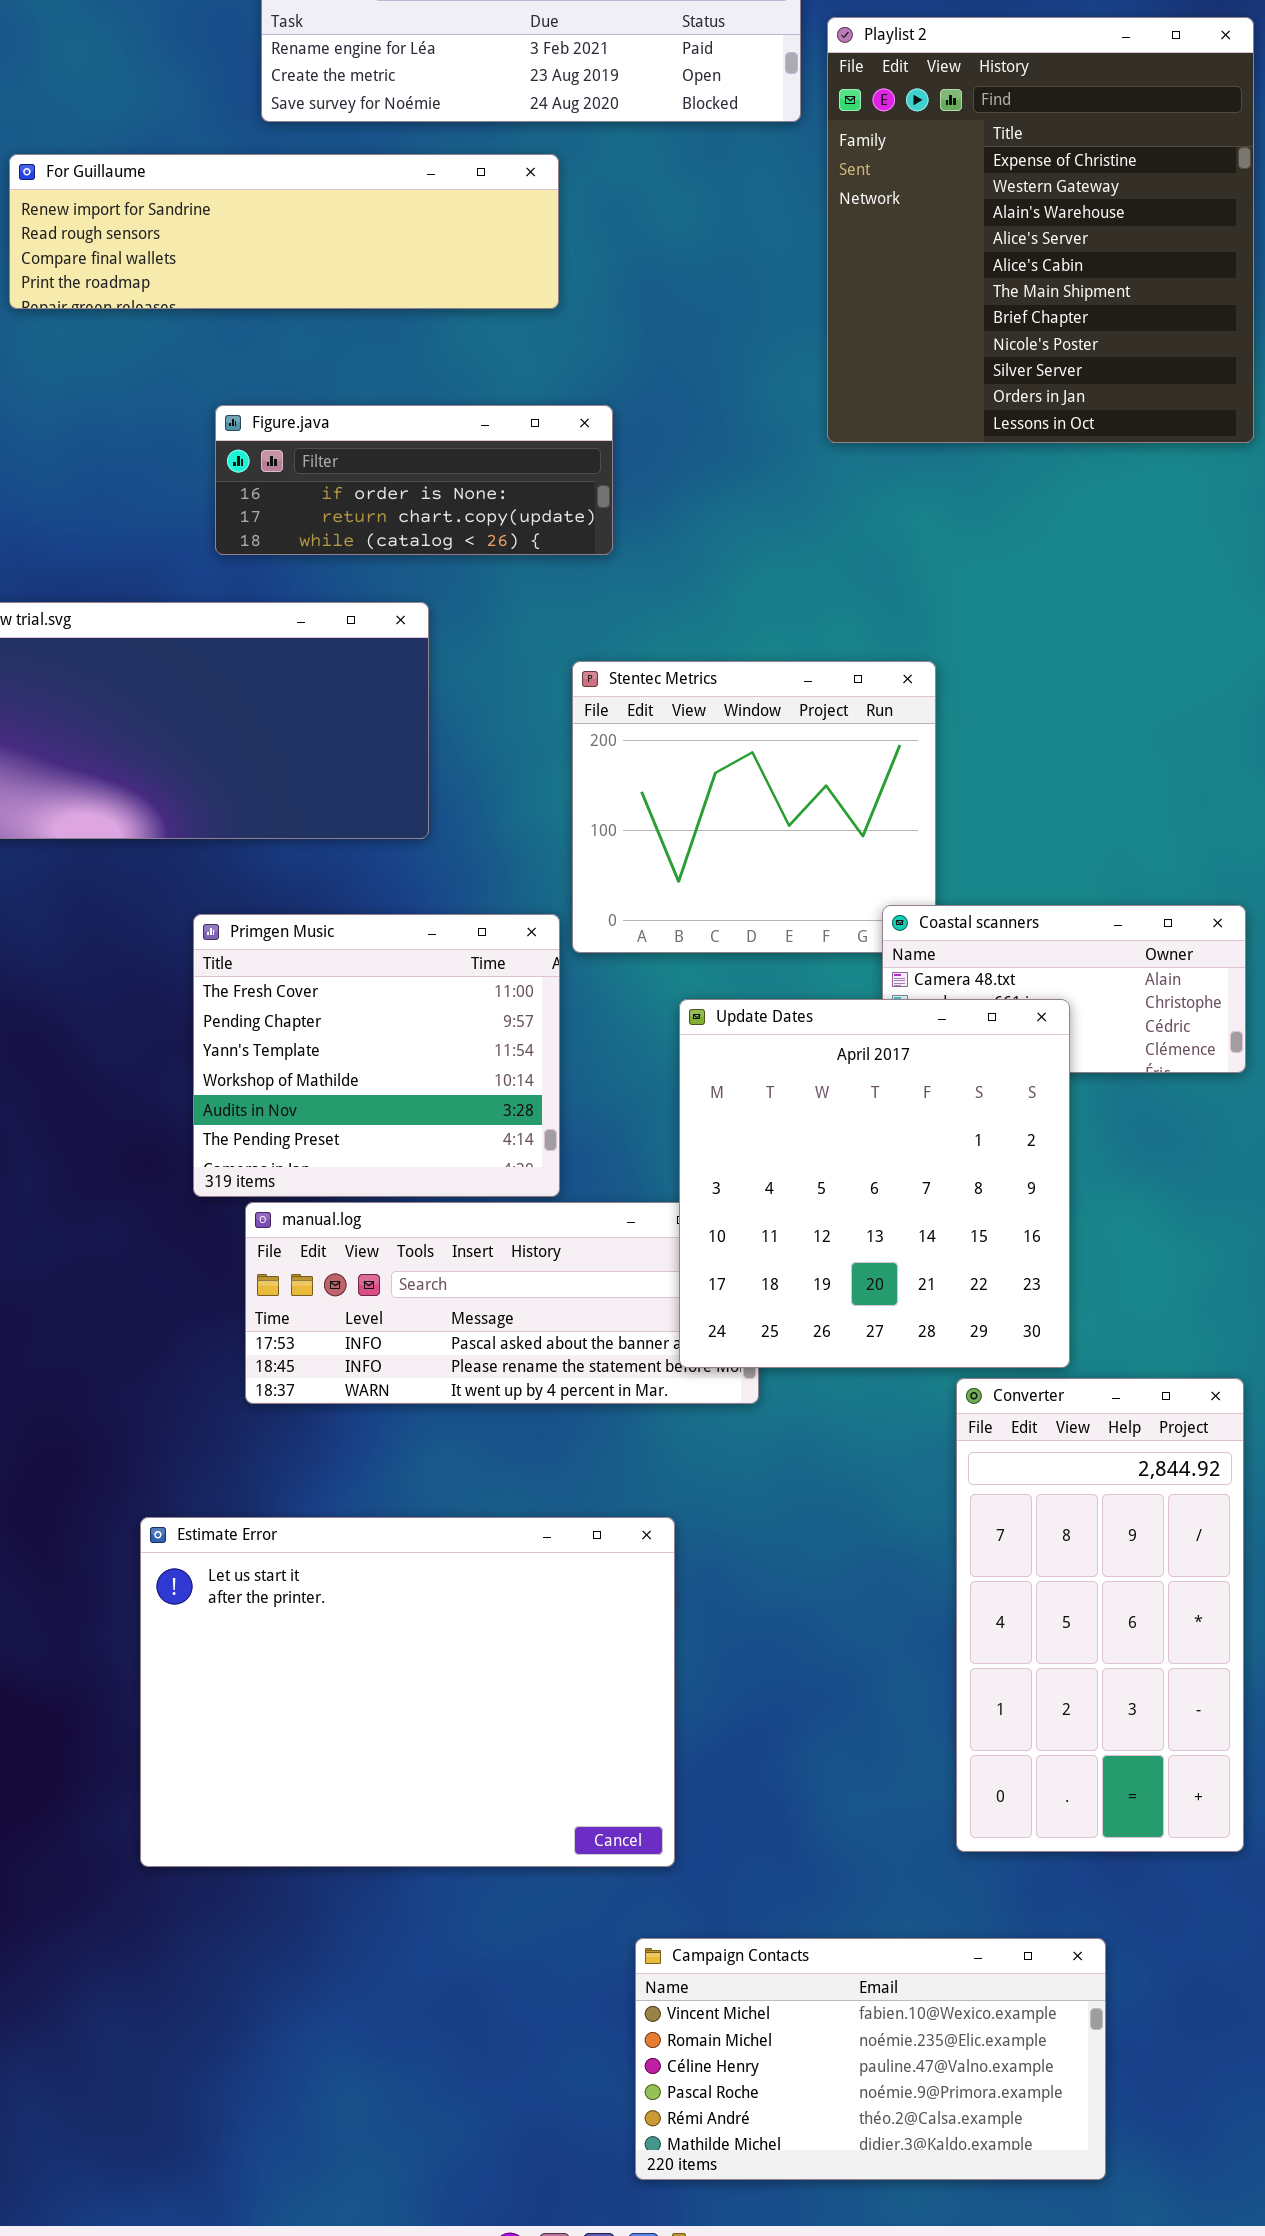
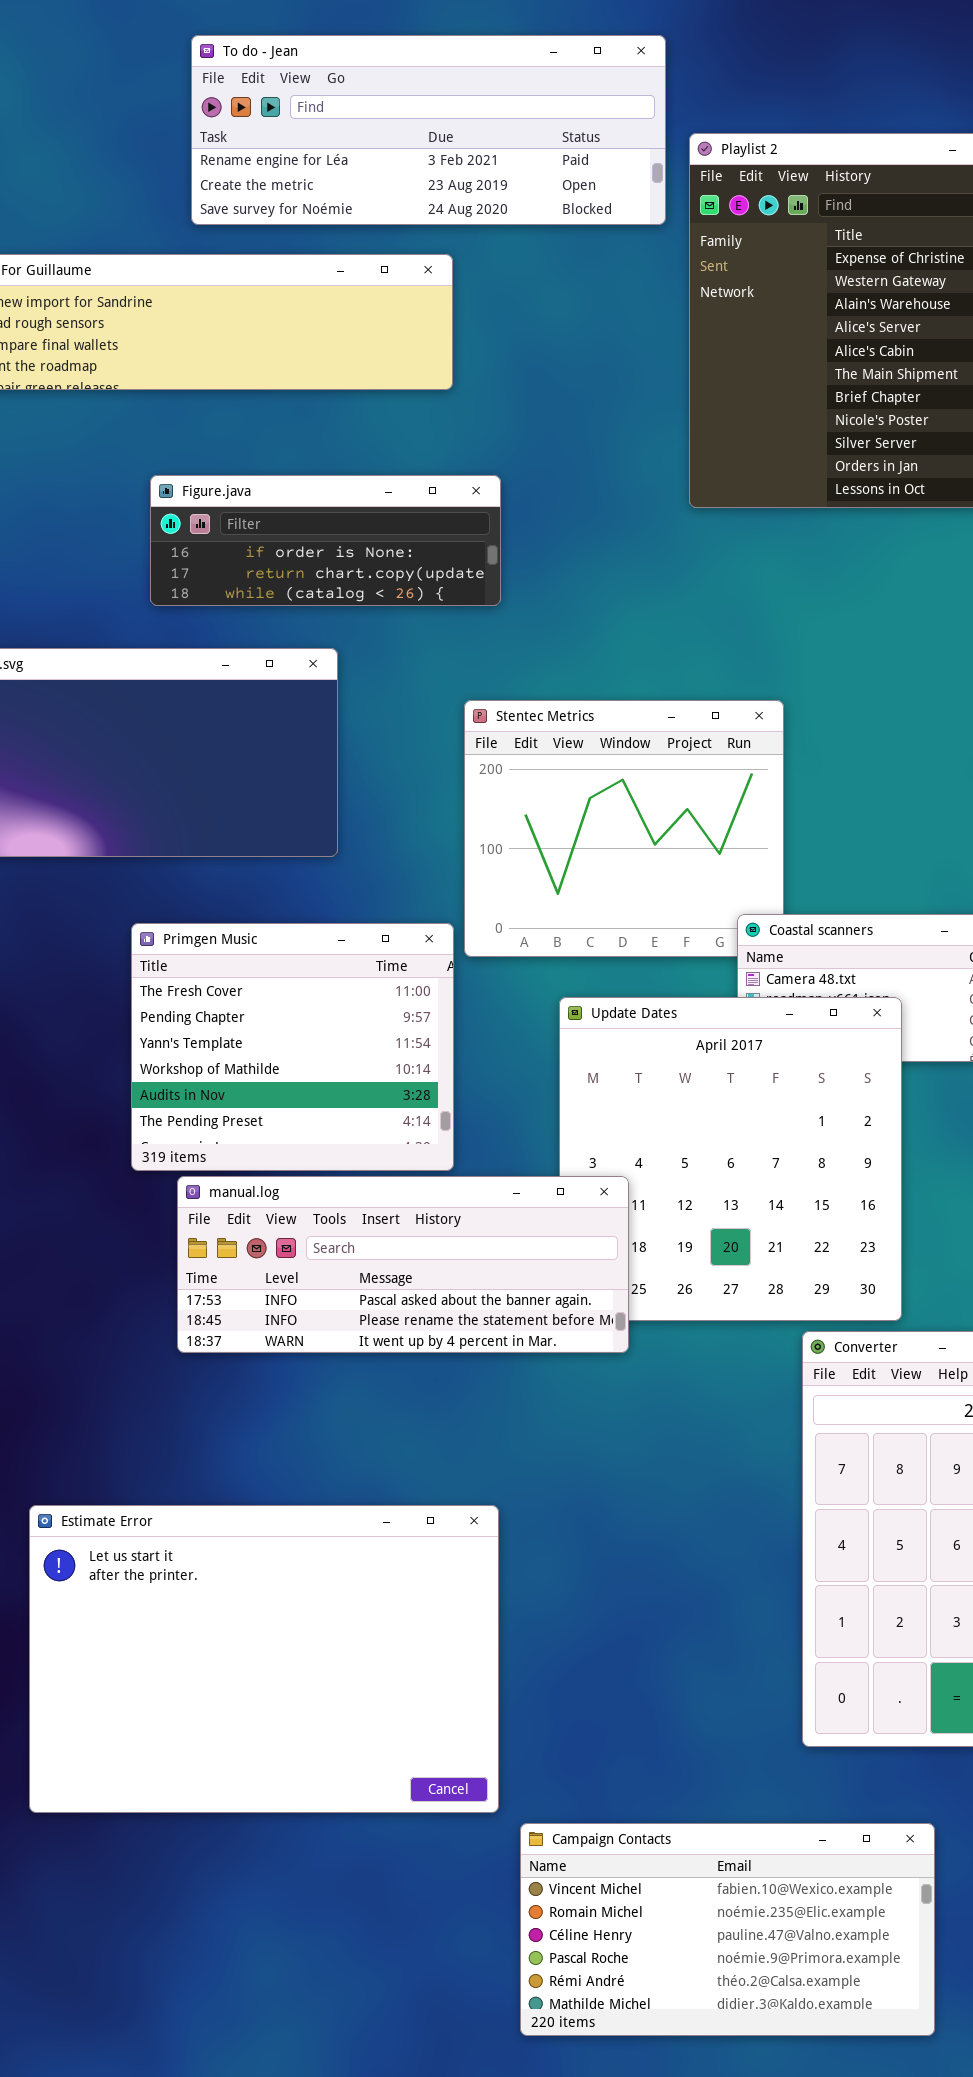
manual.log: [245,1202,759,1404] -> [177,1176,629,1353], raised
Estimate Error: [140,1517,675,1867] -> [29,1505,499,1813], moved

